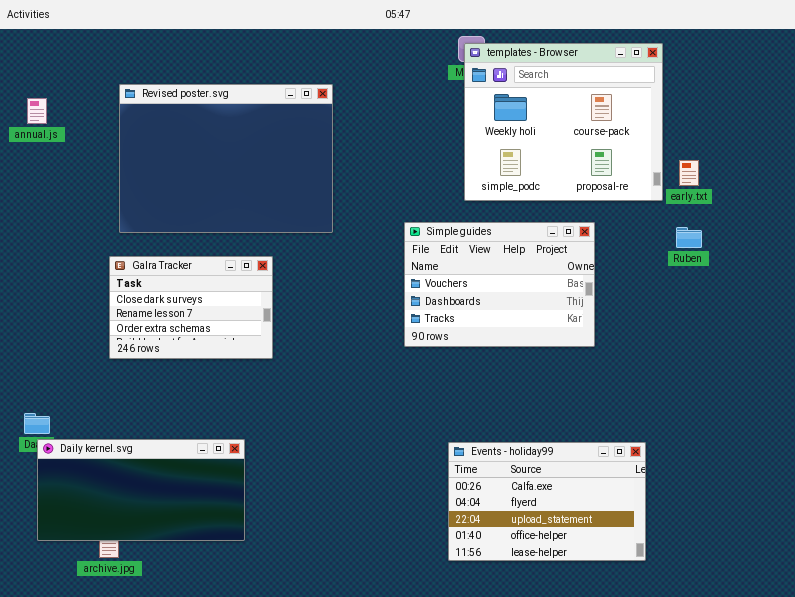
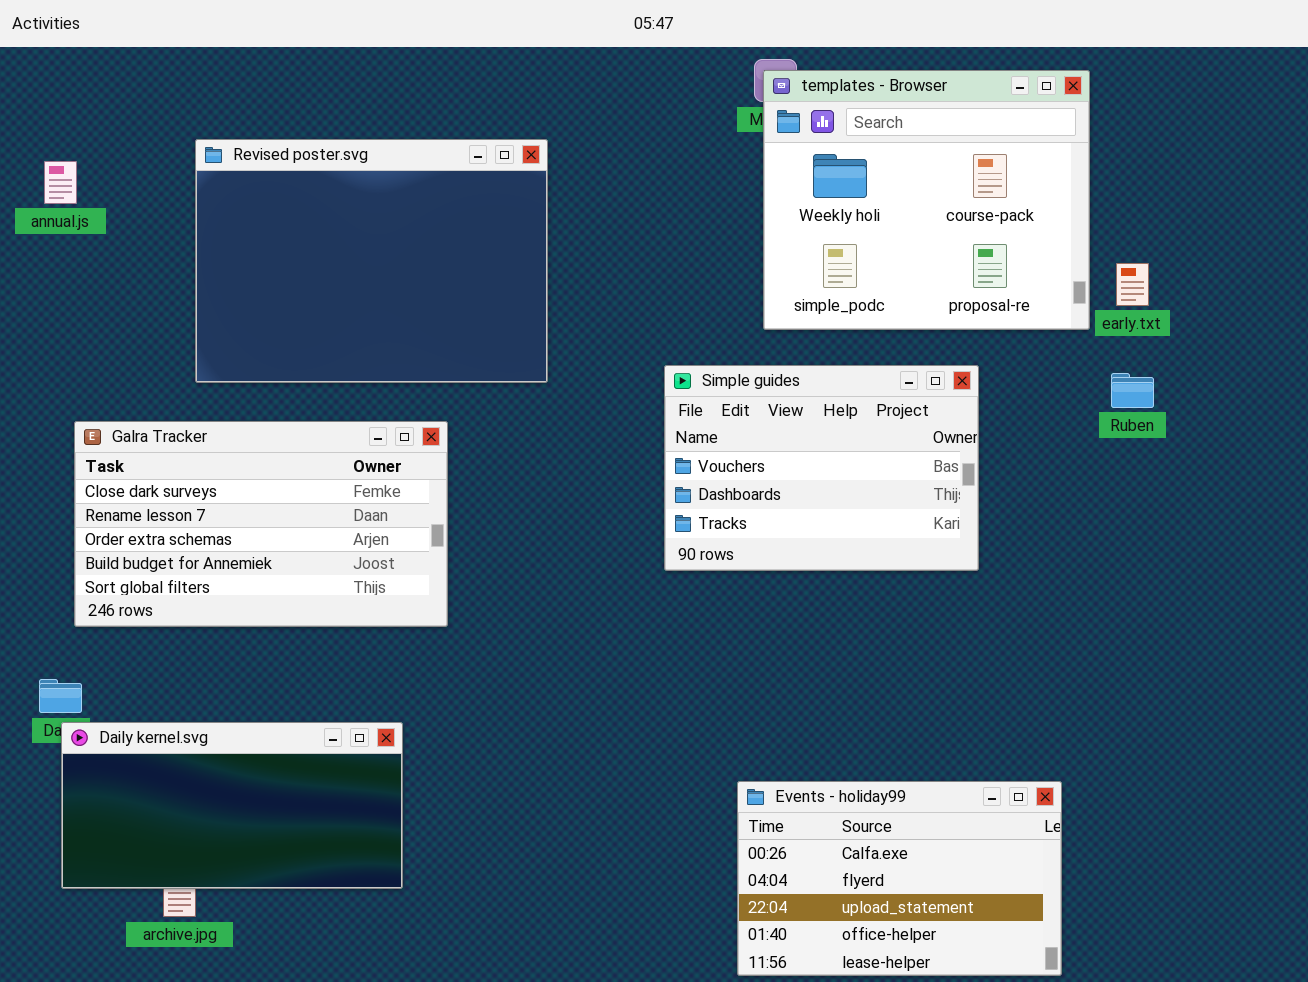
Galra Tracker: [109,256,273,359] -> [74,421,448,627], resized
Events - holiday99: [448,442,646,561] -> [737,781,1062,976], moved

